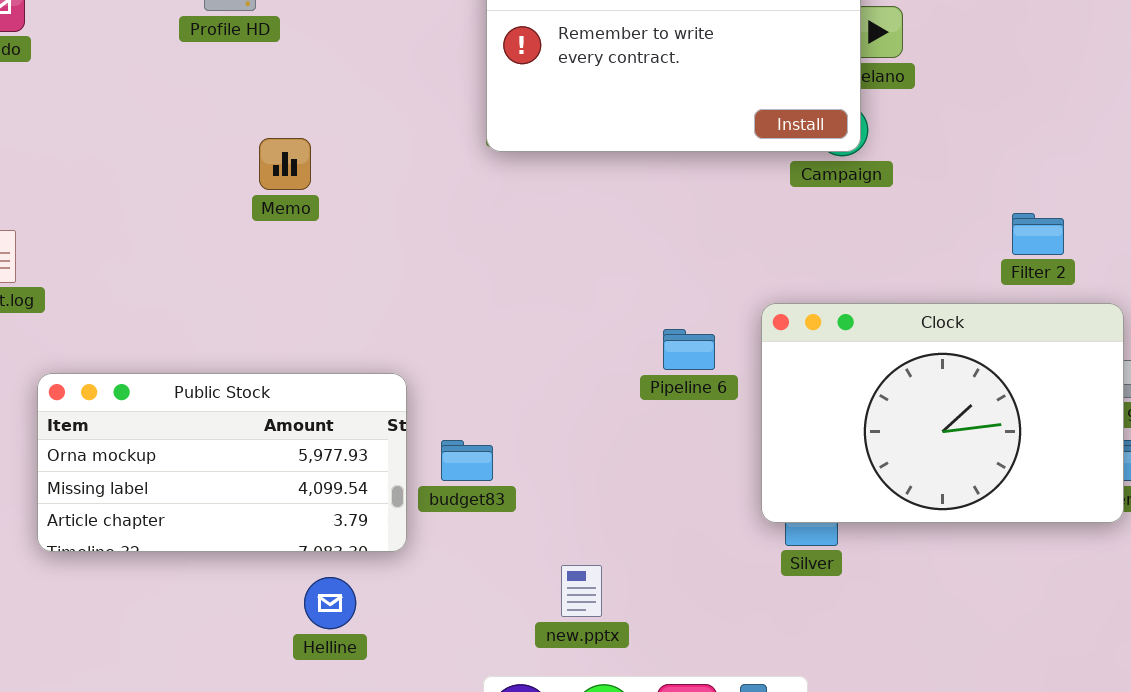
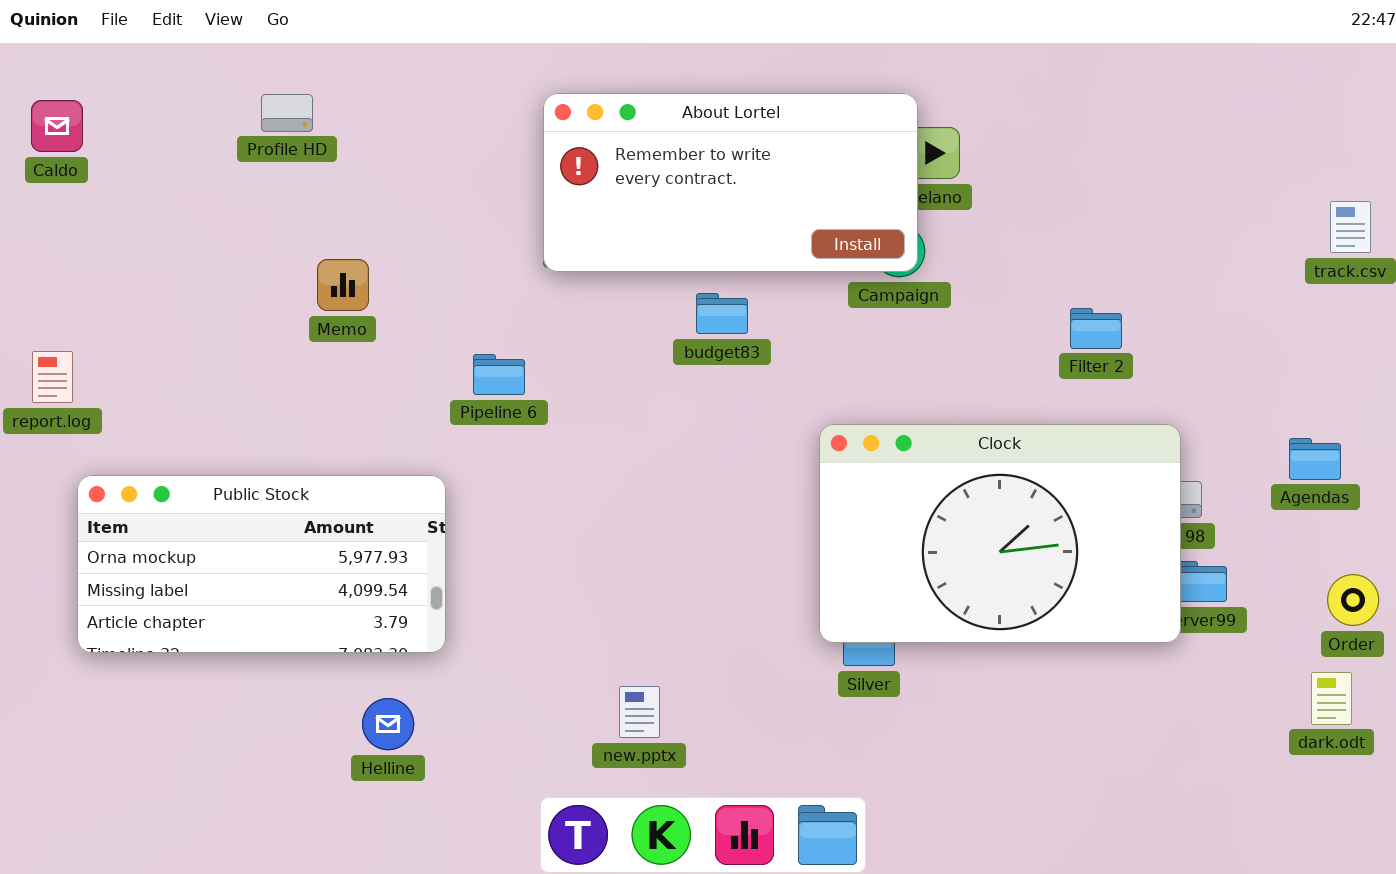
Filter 2: [1012,213,1064,255] -> [1070,308,1122,349], moved
Pipeline 6: [663,329,715,370] -> [473,354,525,395], moved
Public Stock: [37,373,407,552] -> [77,475,446,653], moved
budget83: [441,440,493,481] -> [696,293,748,334], moved

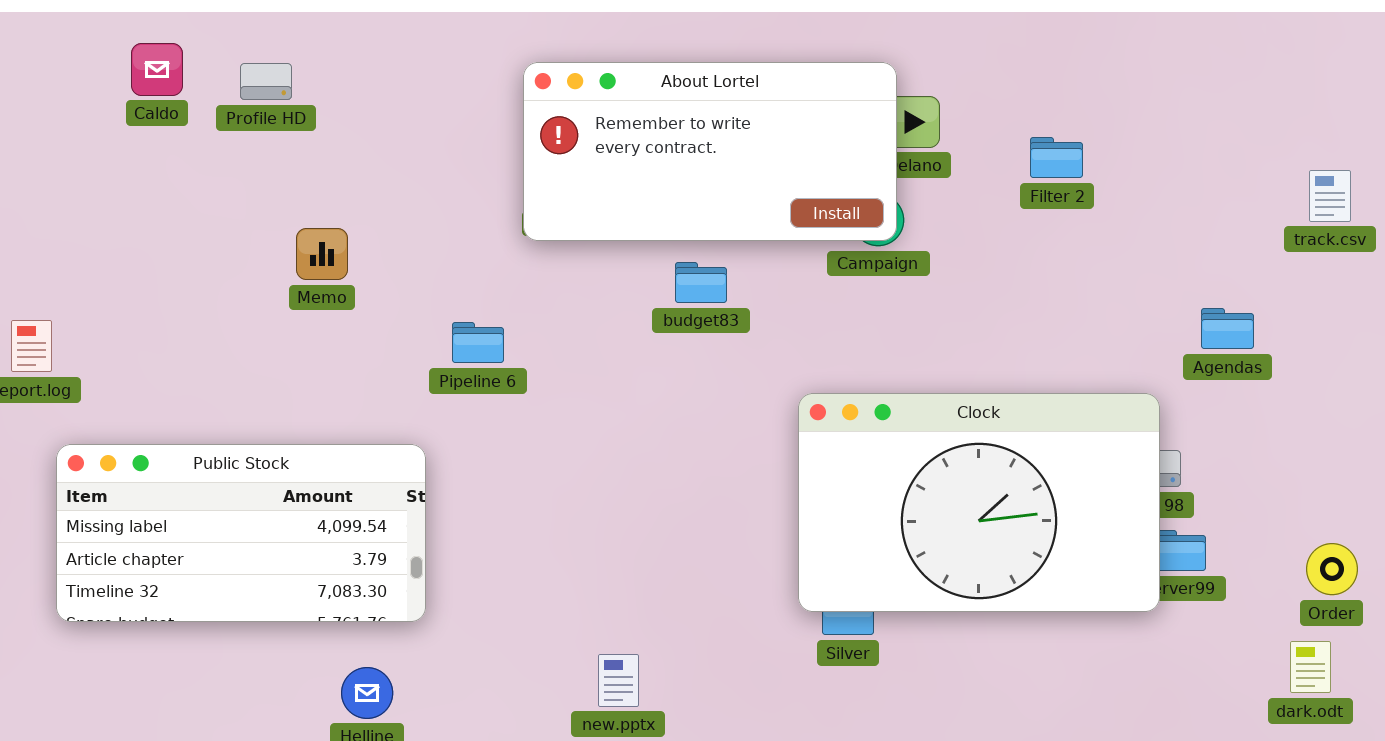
Caldo: [31,100,83,152] -> [131,43,183,96], moved
Filter 2: [1070,308,1122,349] -> [1030,137,1083,178], moved
Agendas: [1289,438,1341,480] -> [1201,308,1254,349], moved
Public Stock: [77,475,446,653] -> [56,444,426,622], scrolled down 1 row

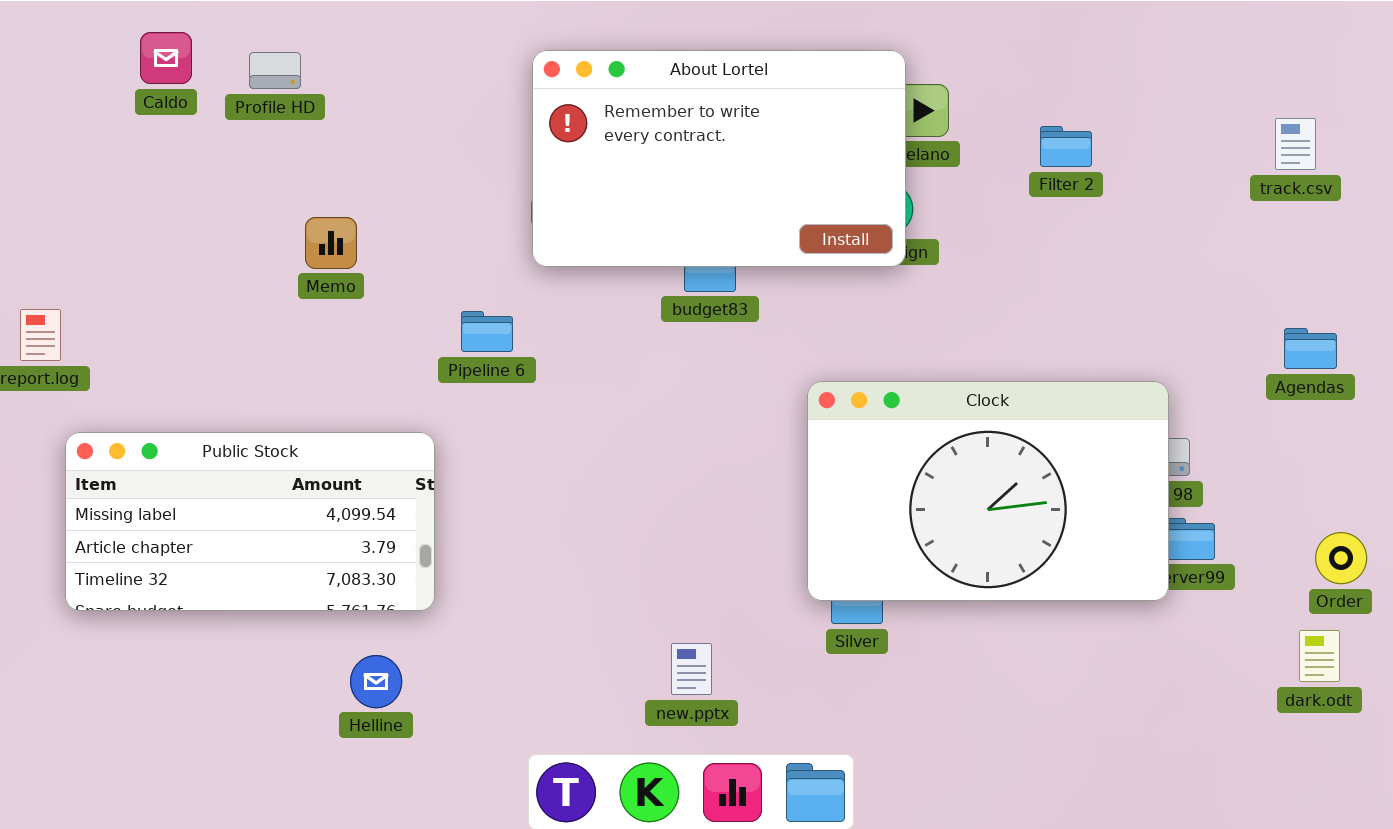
About Lortel: [523,62,897,241] -> [532,50,906,267], resized
track.csv: [1309,170,1351,222] -> [1275,118,1316,170], moved
Agendas: [1201,308,1254,349] -> [1284,328,1337,369], moved
new.pptx: [598,654,639,707] -> [671,643,712,695], moved

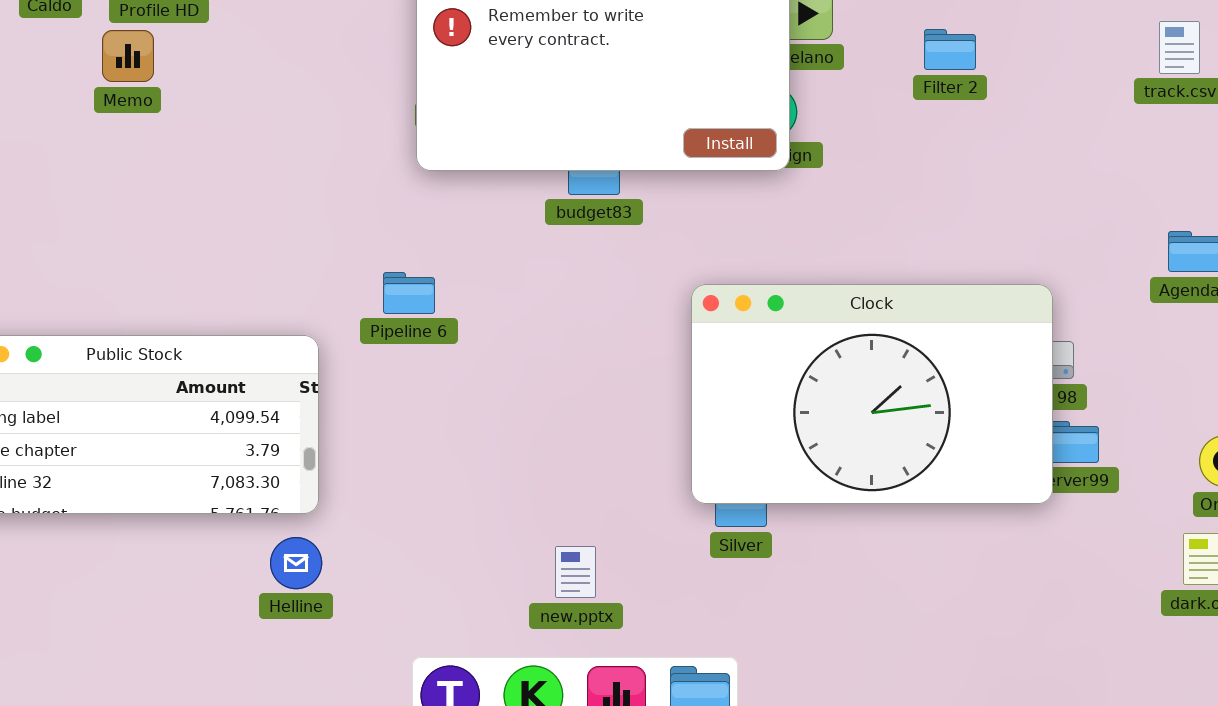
Memo: [305,217,357,269] -> [102,30,154,82], moved
Pipeline 6: [461,311,513,352] -> [383,272,435,314], moved
Helline: [350,655,402,708] -> [270,537,322,589], moved

